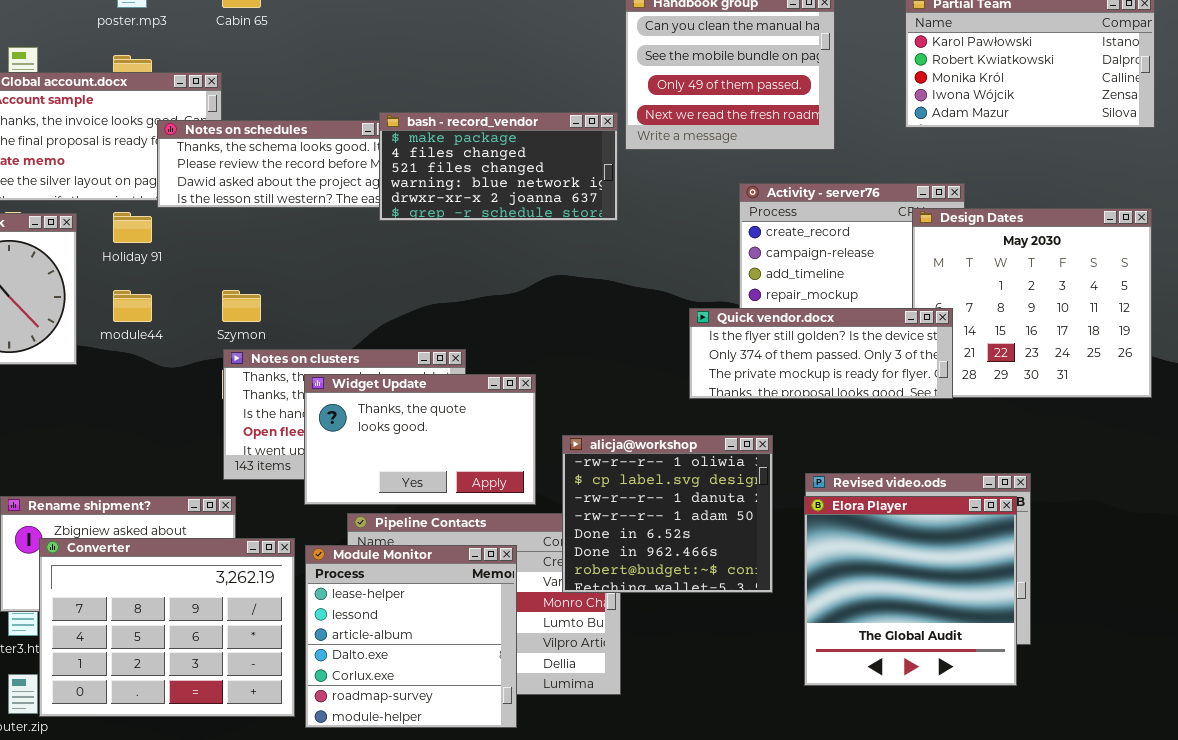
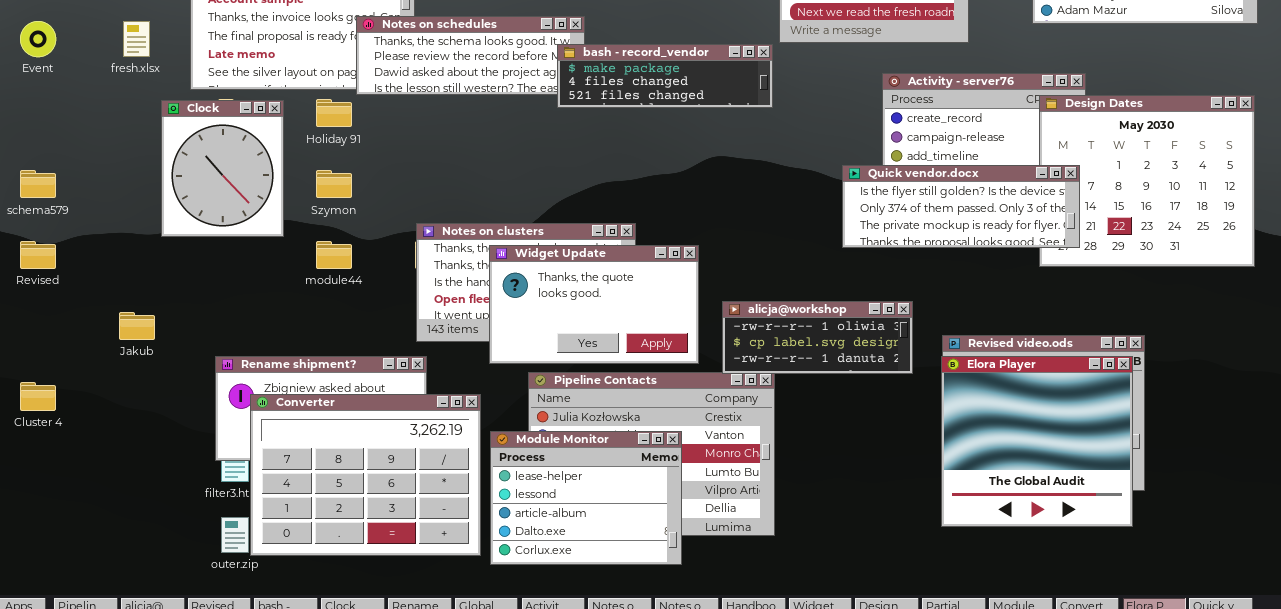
bash - record_vendor: [379,112,618,221] -> [557,44,773,108], resized
module44: [113,290,152,322] -> [316,241,352,269], moved
Szymon: [222,290,261,322] -> [316,170,352,198], moved
Quick vendor.docx: [689,308,953,399] -> [842,165,1080,248], moved
alicja@workshop: [562,435,773,593] -> [722,301,913,374], resized
Module Monitor: [305,545,517,728] -> [490,431,682,565], resized

